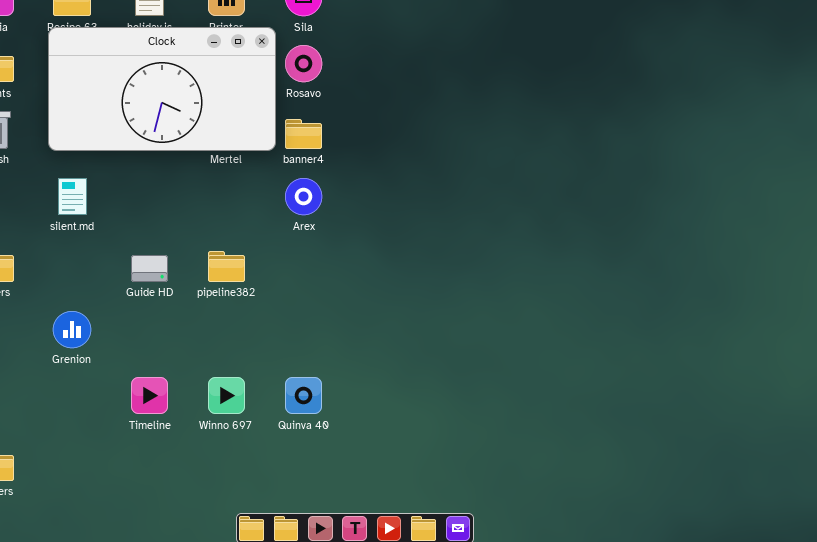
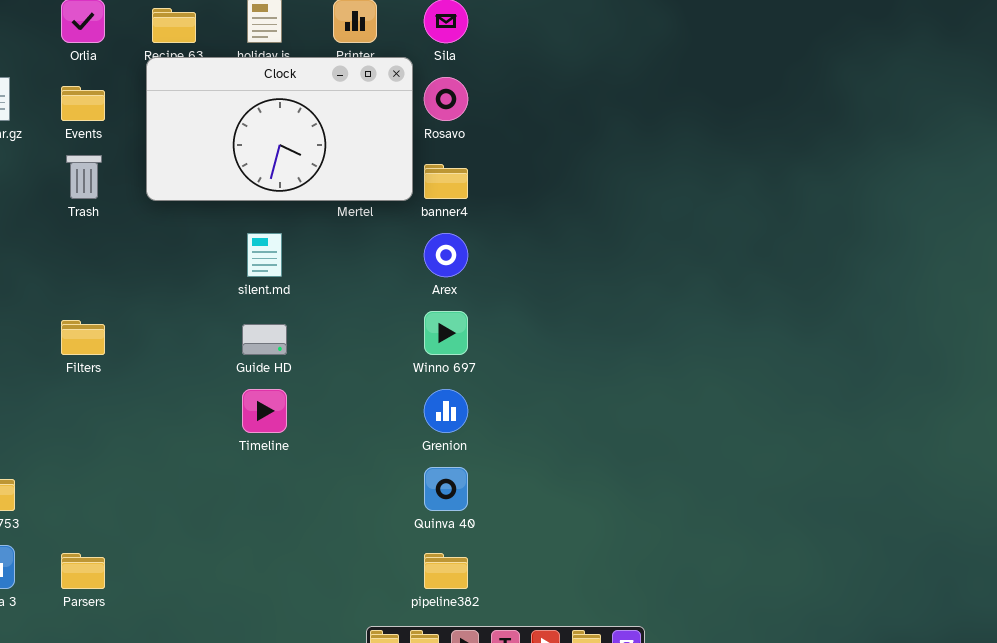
silent.md: [58,178,87,215] -> [247,233,282,277], moved
pipeline382: [208,251,245,282] -> [424,553,468,589], moved
Grenion: [53,311,91,348] -> [424,389,468,433], moved
Timeline: [131,377,168,414] -> [242,389,287,433], moved
Winno 697: [208,377,245,414] -> [424,311,468,355], moved

